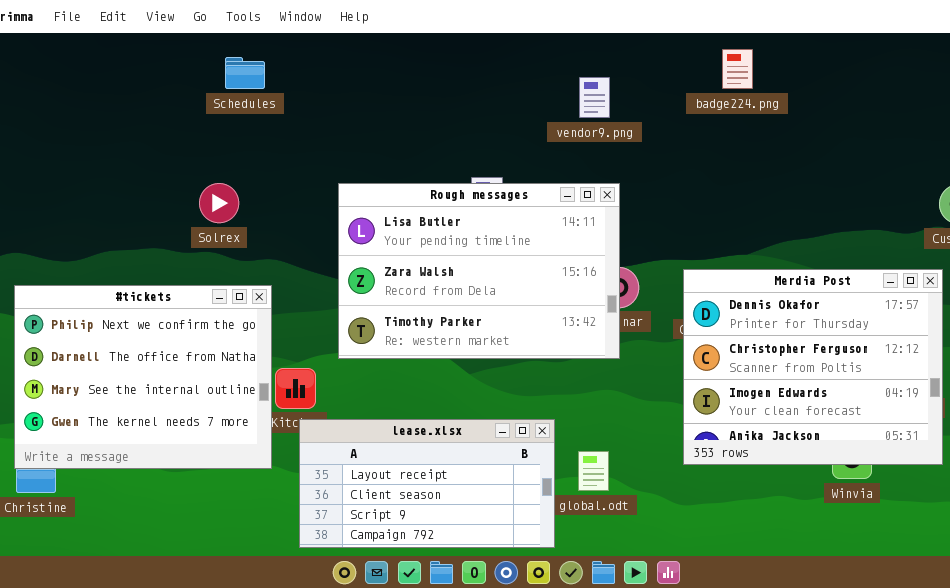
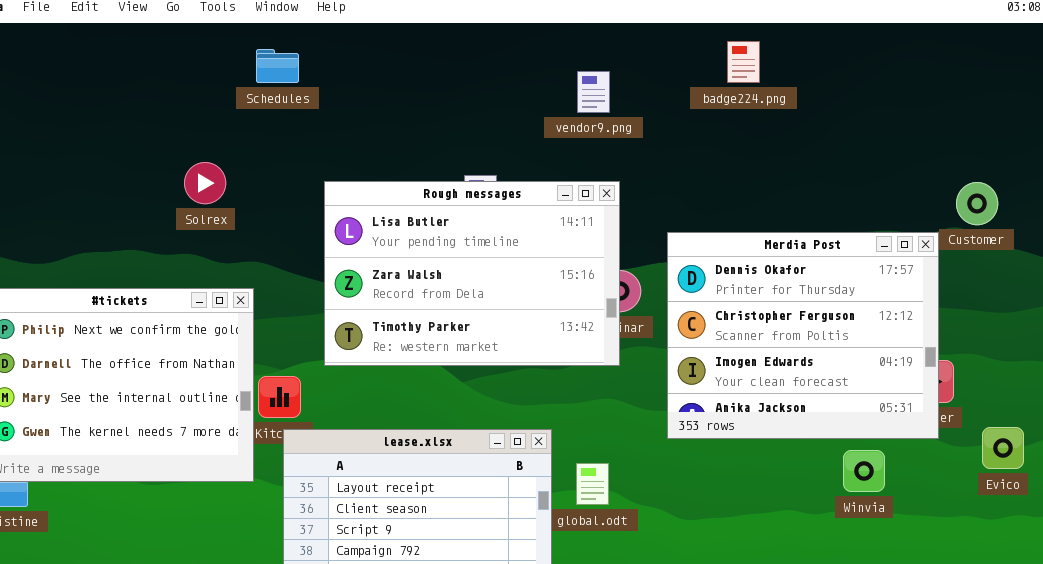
Schedules: [225,57,265,89] -> [256,49,299,83], moved
Solrex: [199,183,239,223] -> [184,162,226,204], moved
Merdia Post: [683,269,943,465] -> [667,232,939,439], moved

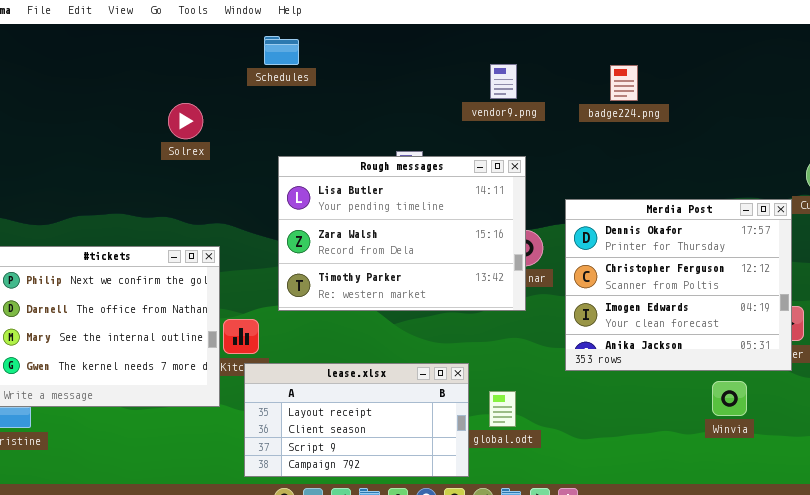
badge224.png: [727,41,760,83] -> [610,65,638,101], moved
Schedules: [256,49,299,83] -> [264,36,299,65], moved
Solrex: [184,162,226,204] -> [168,103,203,139], moved

